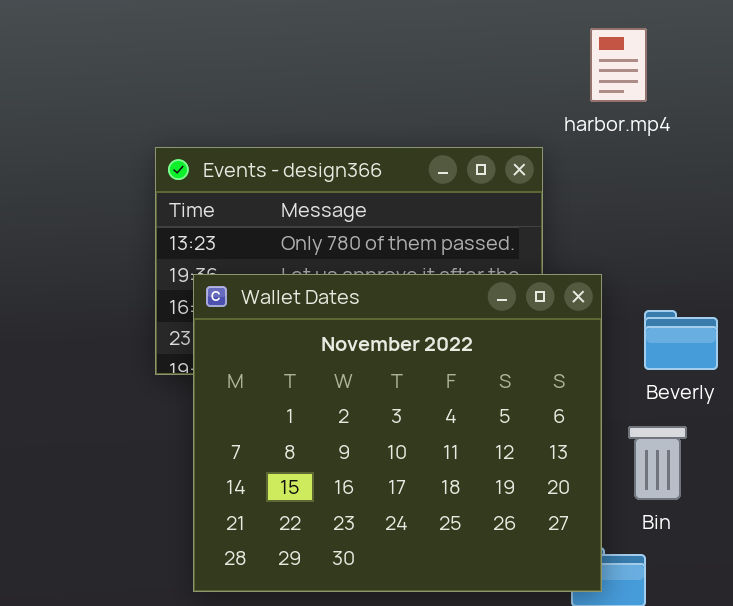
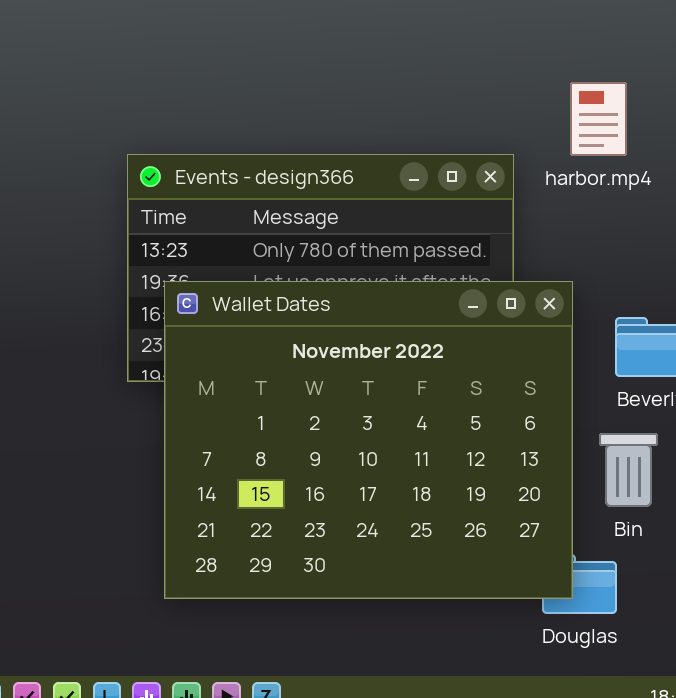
harbor.mp4: [590,28,647,102] -> [570,82,627,156], moved

